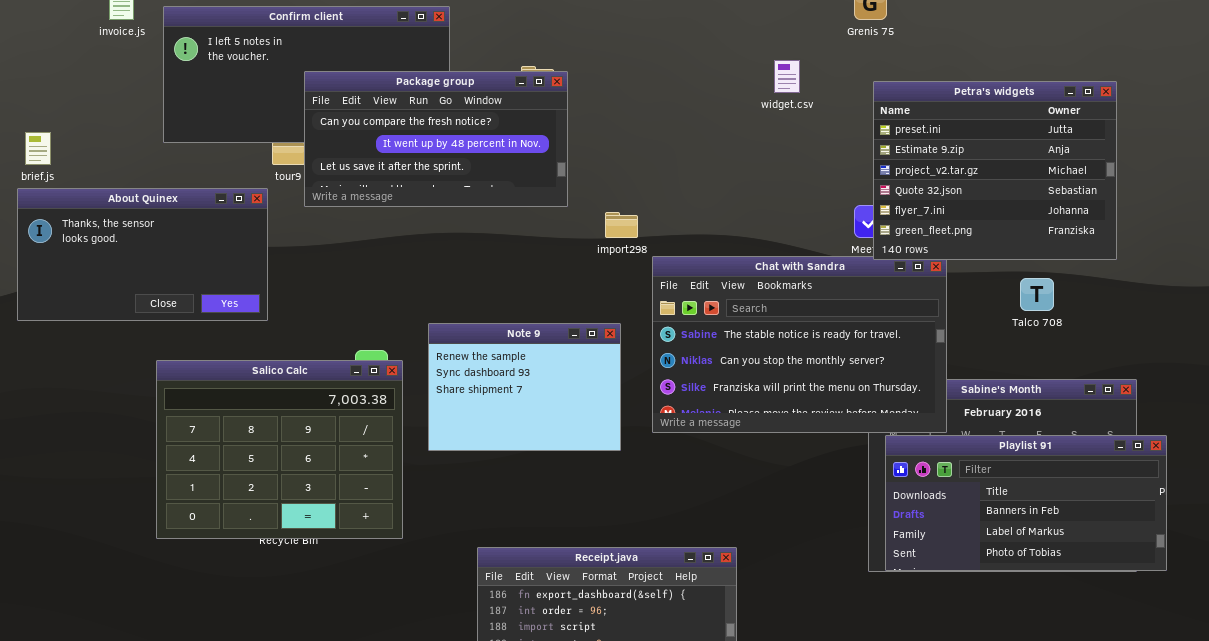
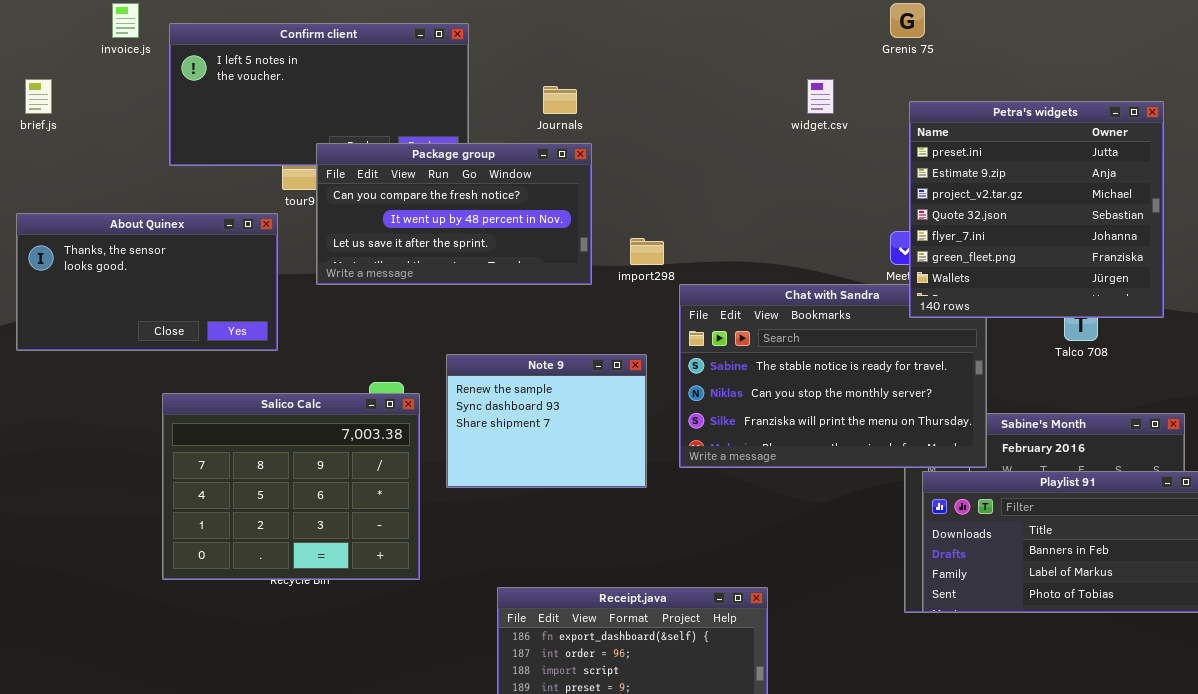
Package group: [304,71,568,207] -> [316,143,592,285], moved
Petra's widgets: [873,81,1117,260] -> [909,101,1164,318], resized
brief.js: [25,132,51,165] -> [25,79,52,114], moved

